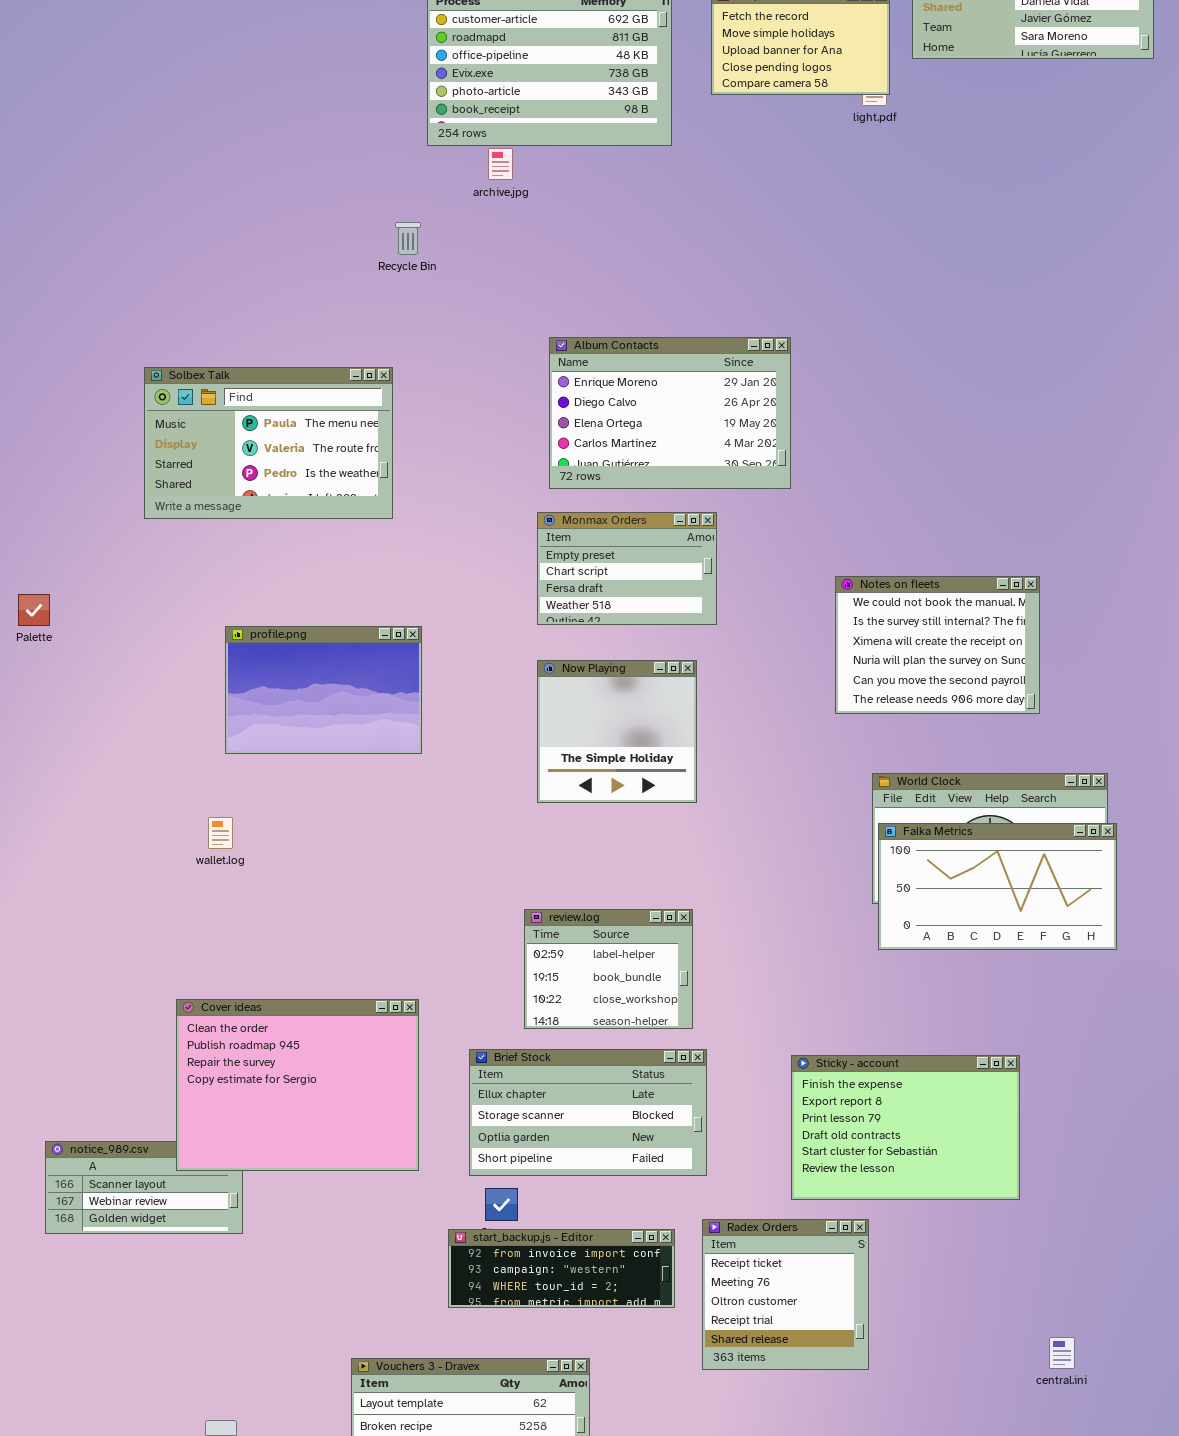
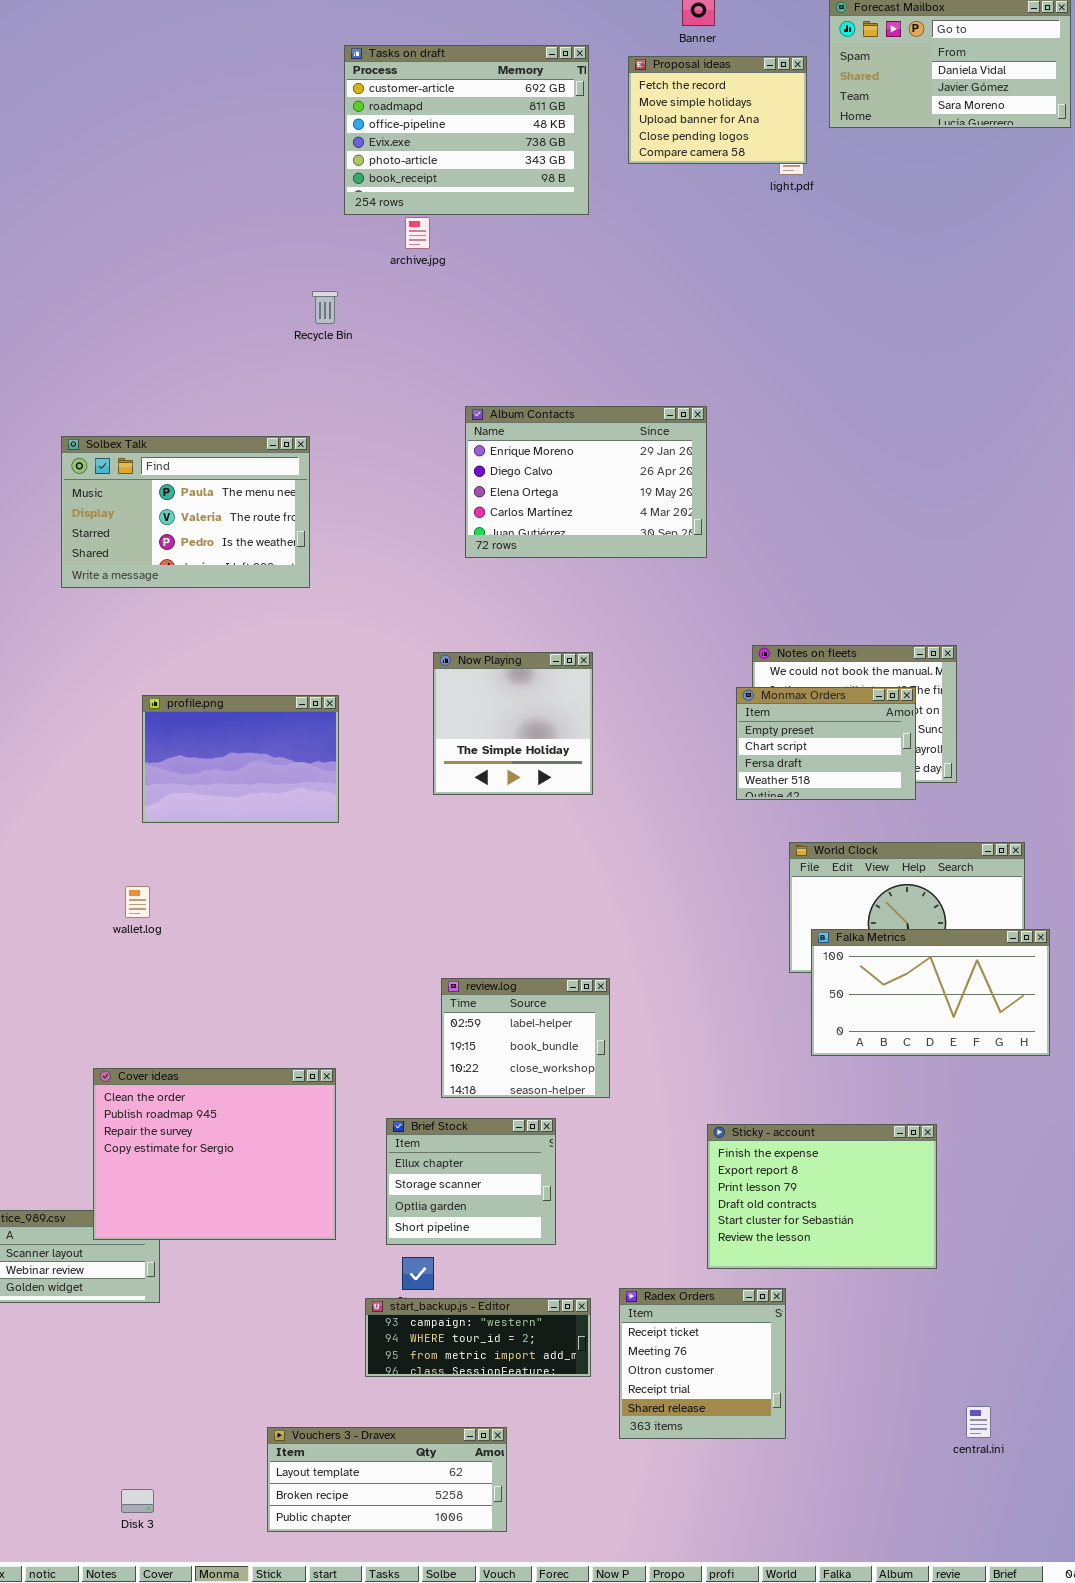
Monmax Orders: [537,512,717,625] -> [736,687,916,800], moved
Now Playing: [537,660,697,803] -> [433,652,593,795], moved
Falka Metrics: [878,823,1117,950] -> [811,929,1050,1056], moved
Brief Stock: [469,1049,707,1176] -> [386,1118,556,1245], resized
start_backup.js - Editor: [448,1229,675,1308] -> [365,1298,591,1377], scrolled down 1 row

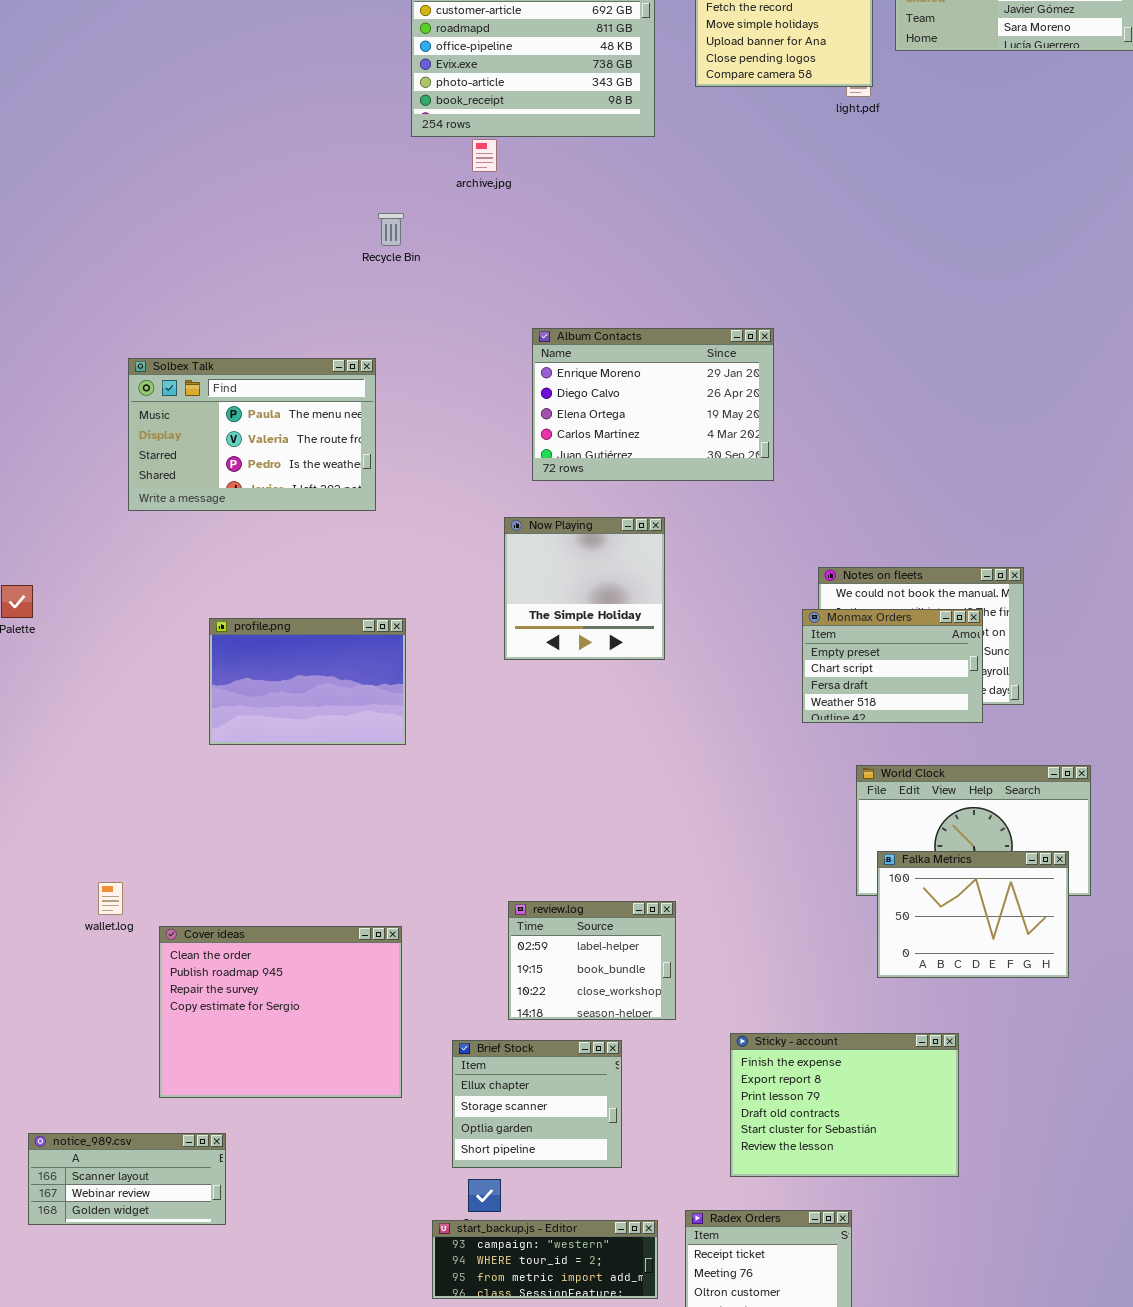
Now Playing: [433,652,593,795] -> [504,517,665,660], moved
wallet.log: [125,886,150,918] -> [98,882,123,915], moved
Falka Metrics: [811,929,1050,1056] -> [877,851,1069,978], resized
Cover ideas: [93,1068,336,1240] -> [159,926,402,1098], moved
Sticky - account: [707,1124,937,1269] -> [730,1033,959,1177], moved

